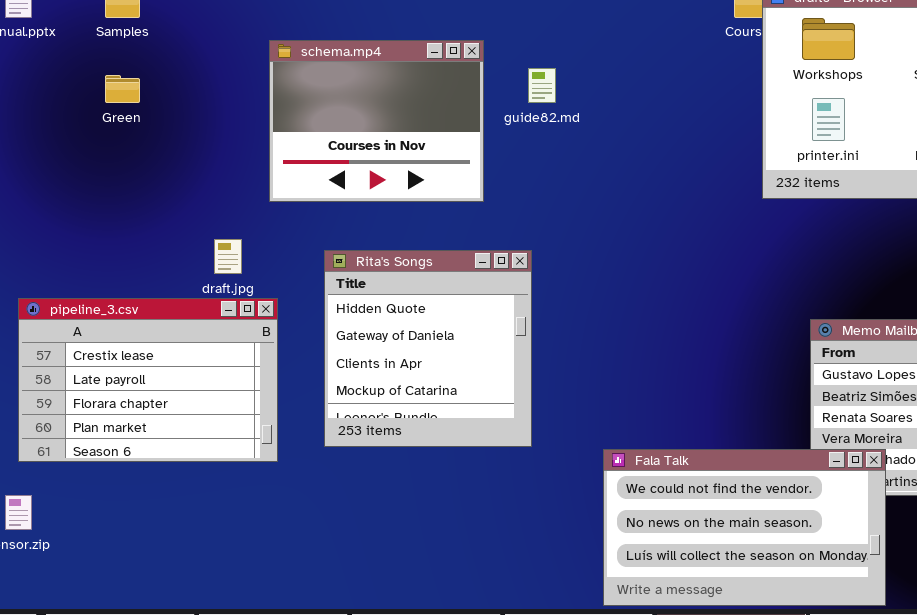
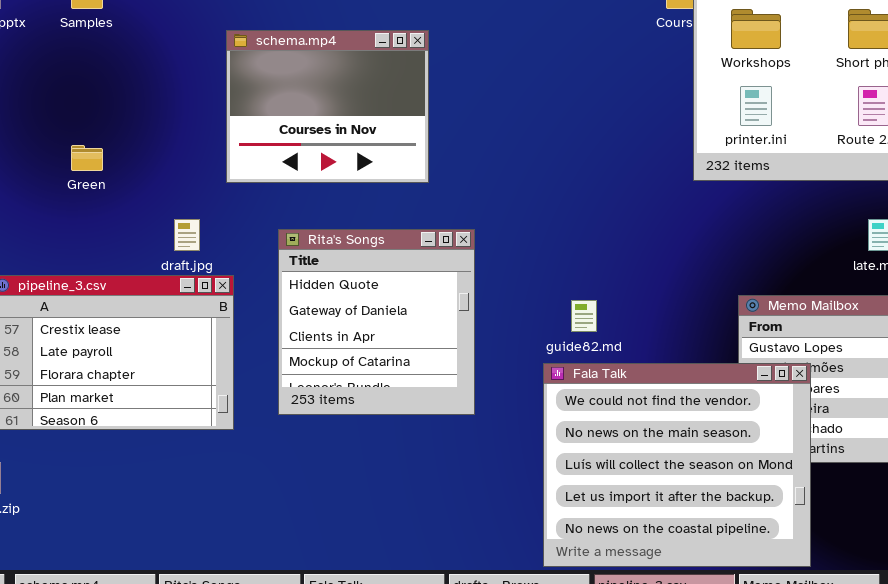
guide82.md: [528,68,556,103] -> [571,300,597,332], moved
Green: [105,75,140,103] -> [71,145,103,171], moved
Fala Talk: [603,449,886,606] -> [543,363,811,567], resized

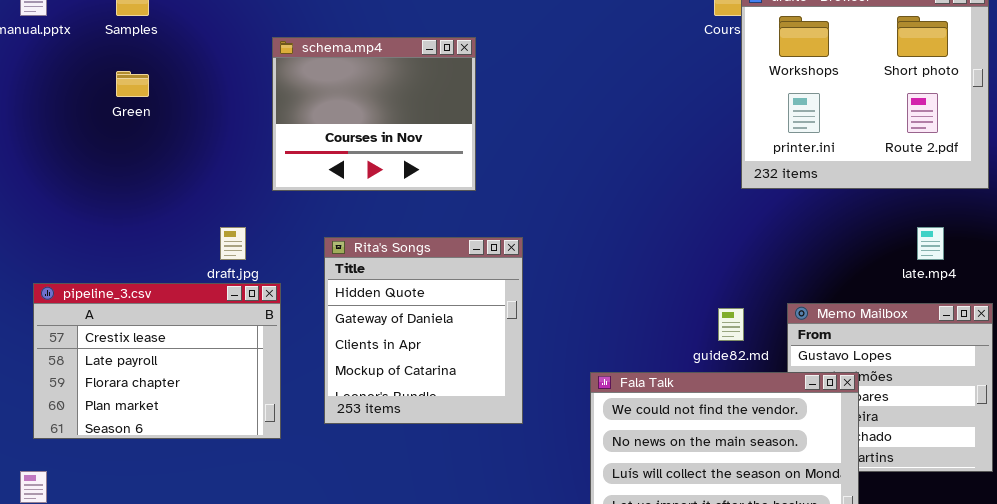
Green: [71,145,103,171] -> [116,71,149,97], moved
guide82.md: [571,300,597,332] -> [718,308,744,341], moved

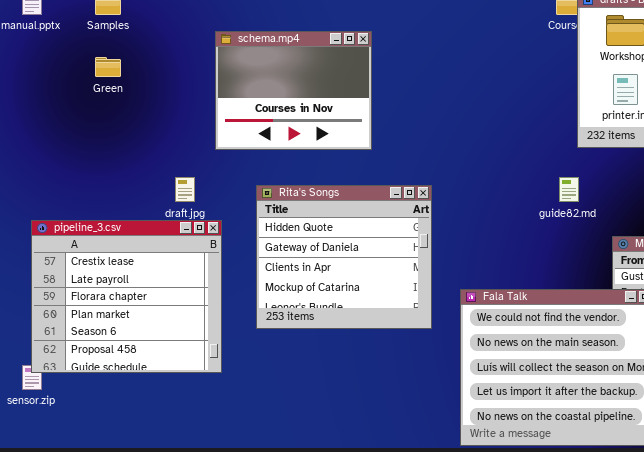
Rita's Songs: [324,237,523,424] -> [256,185,432,329], resized
pipeline_3.csv: [33,283,281,439] -> [31,220,222,373], resized
guide82.md: [718,308,744,341] -> [559,177,579,202], moved

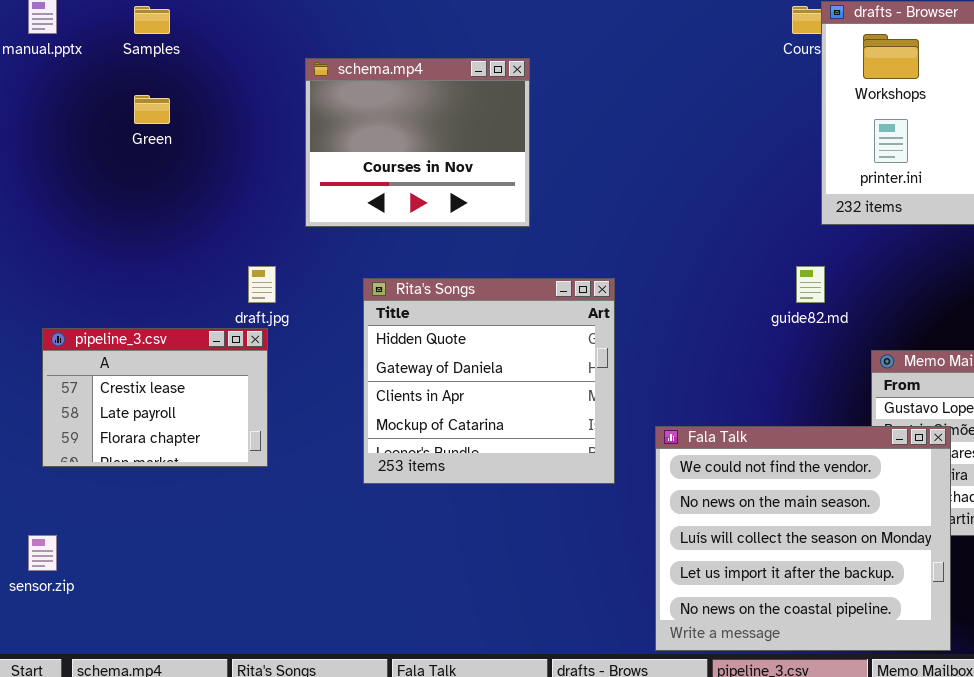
pipeline_3.csv: [31,220,222,373] -> [42,328,268,467], resized

